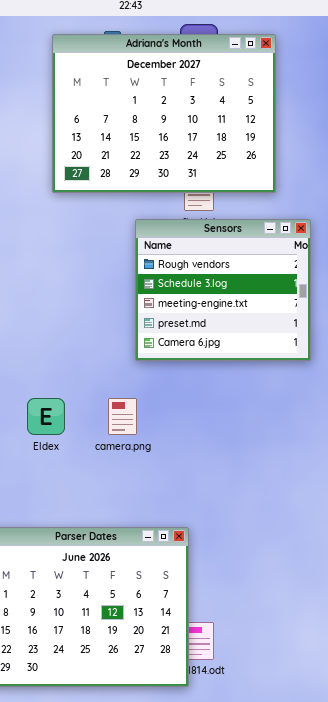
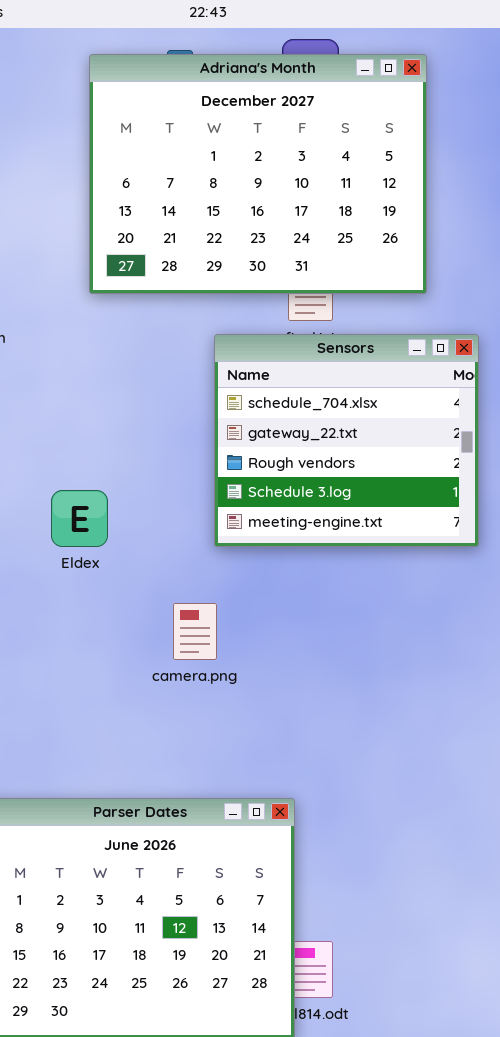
Sensors: [135,219,311,361] -> [214,334,479,547], scrolled up 2 rows
Eldex: [27,398,65,435] -> [51,490,108,547], moved

